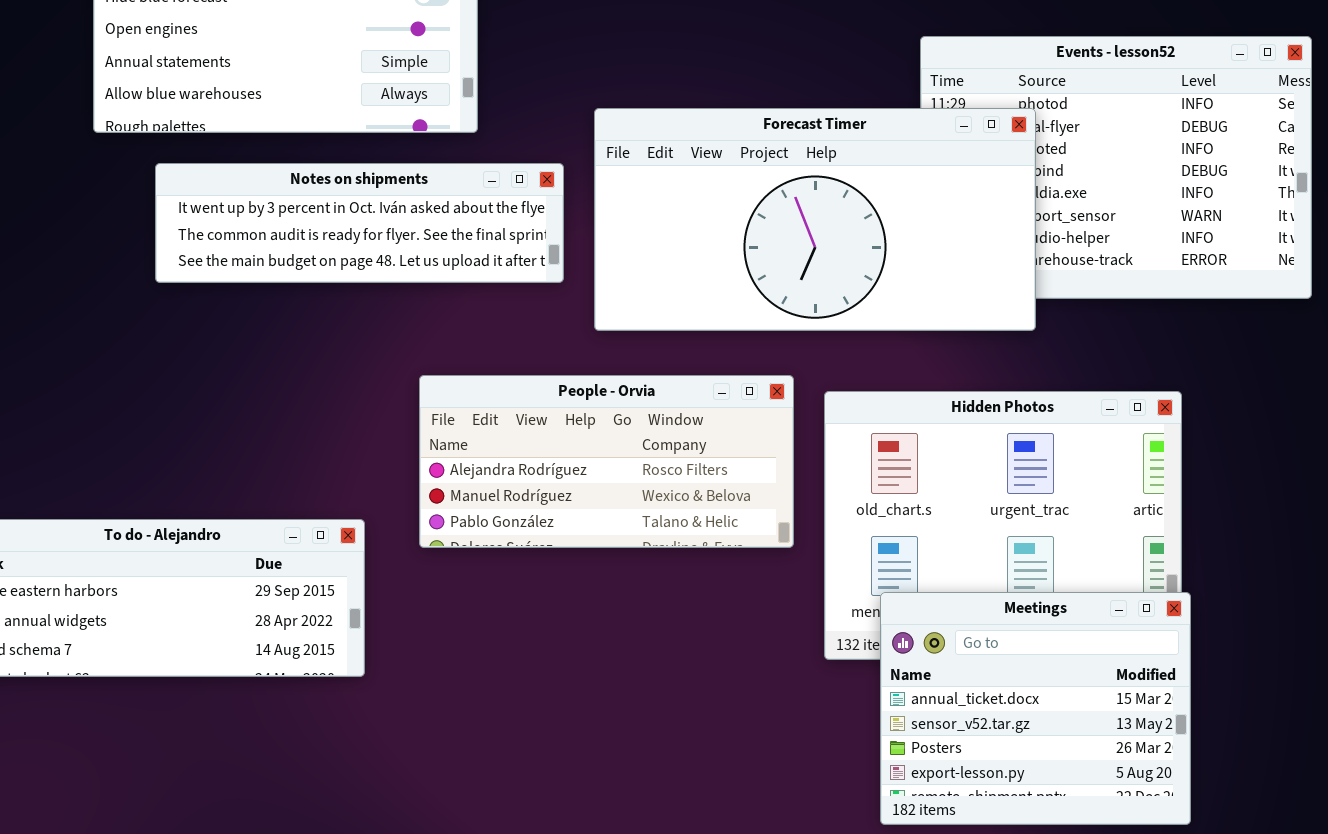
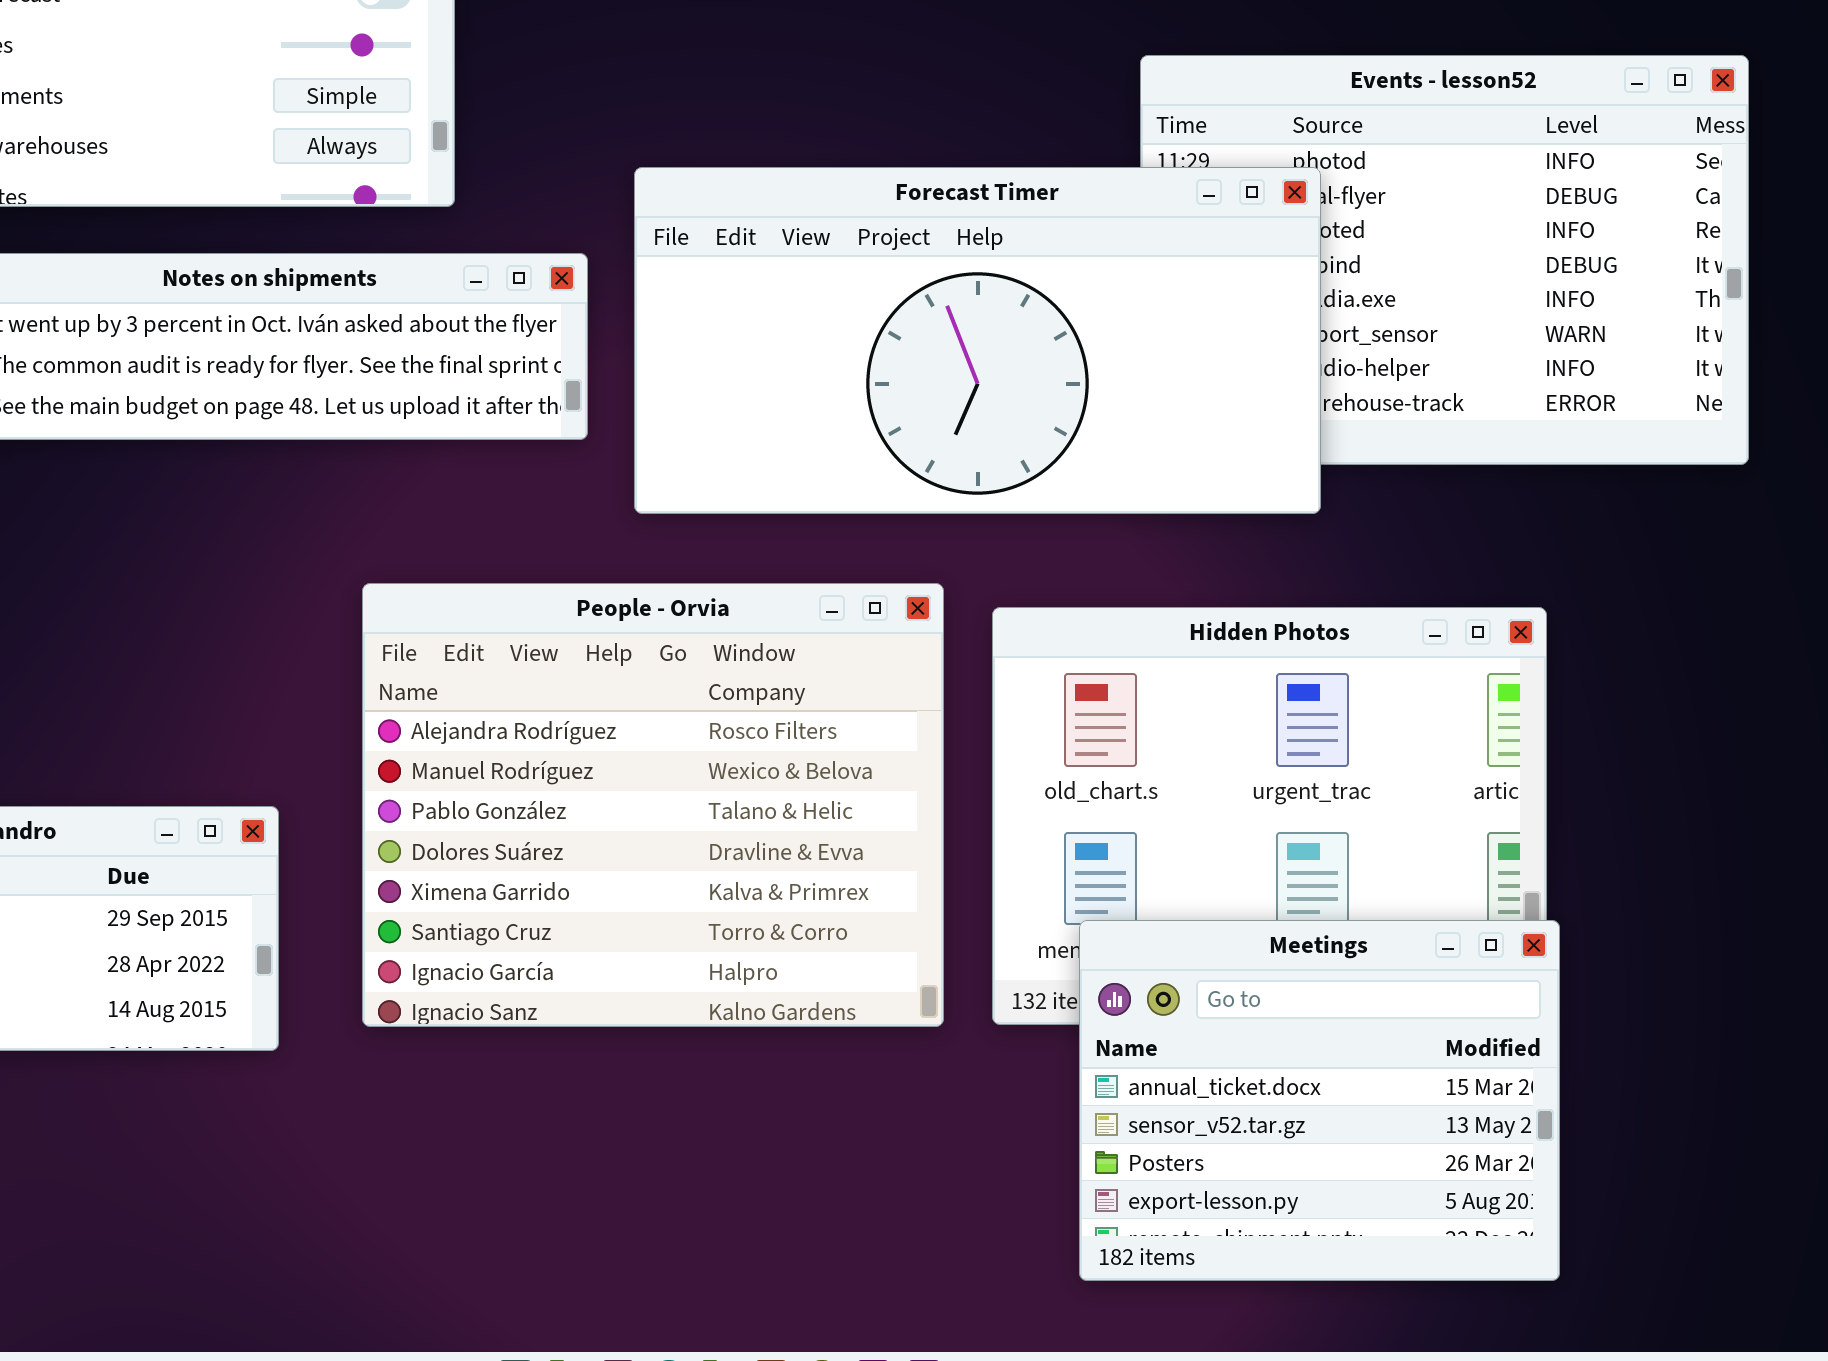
People - Orvia: [419,375,794,548] -> [362,583,944,1027], resized

